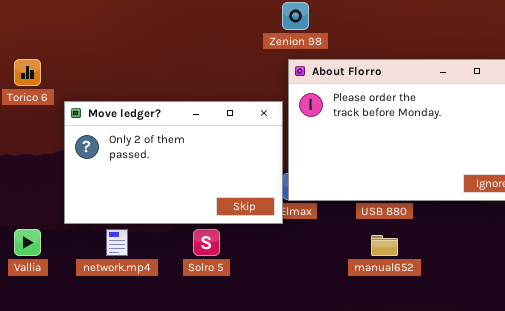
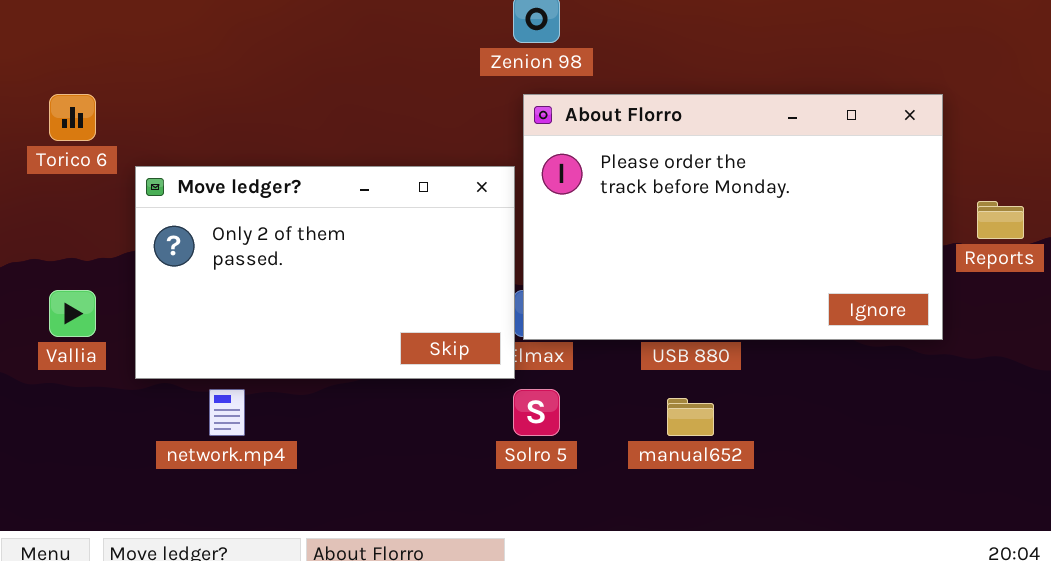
Vallia: [14,229,41,256] -> [49,290,96,337], moved
Solro 5: [193,229,220,256] -> [513,389,560,436], moved

